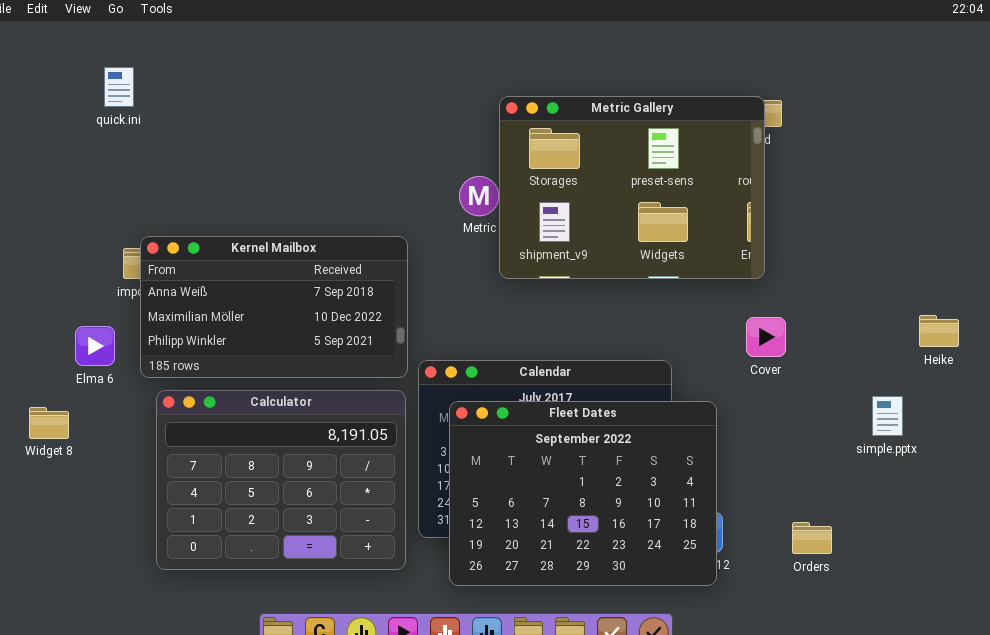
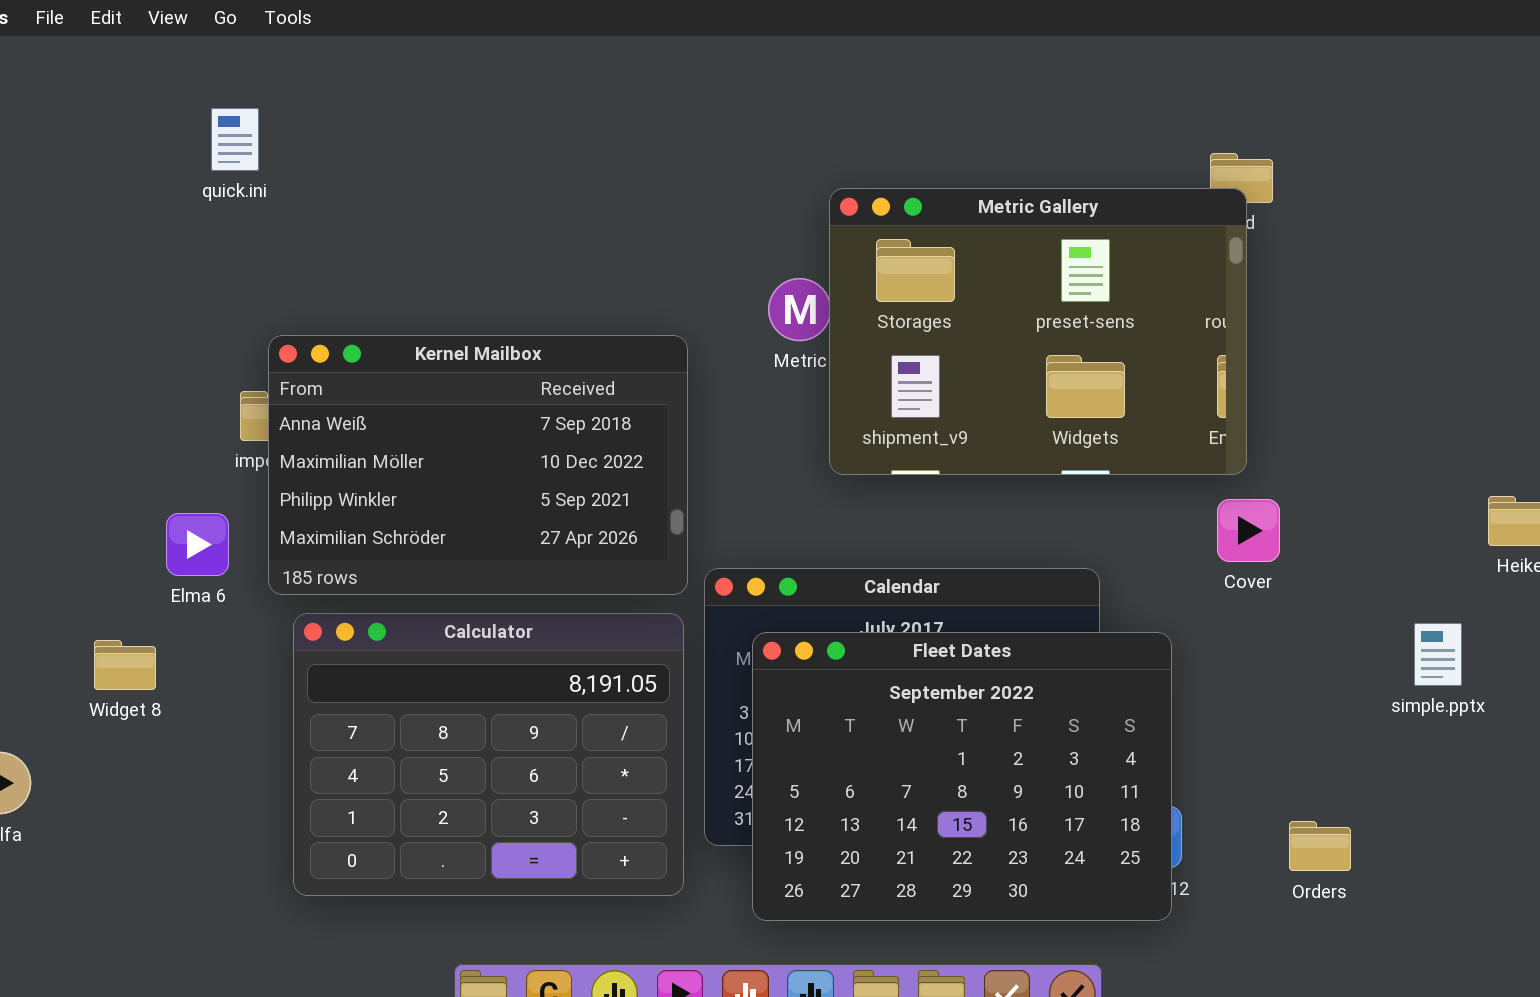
Metric Gallery: [499,96,765,279] -> [829,188,1247,475], moved
Kernel Mailbox: [140,236,408,378] -> [268,335,688,595], resized

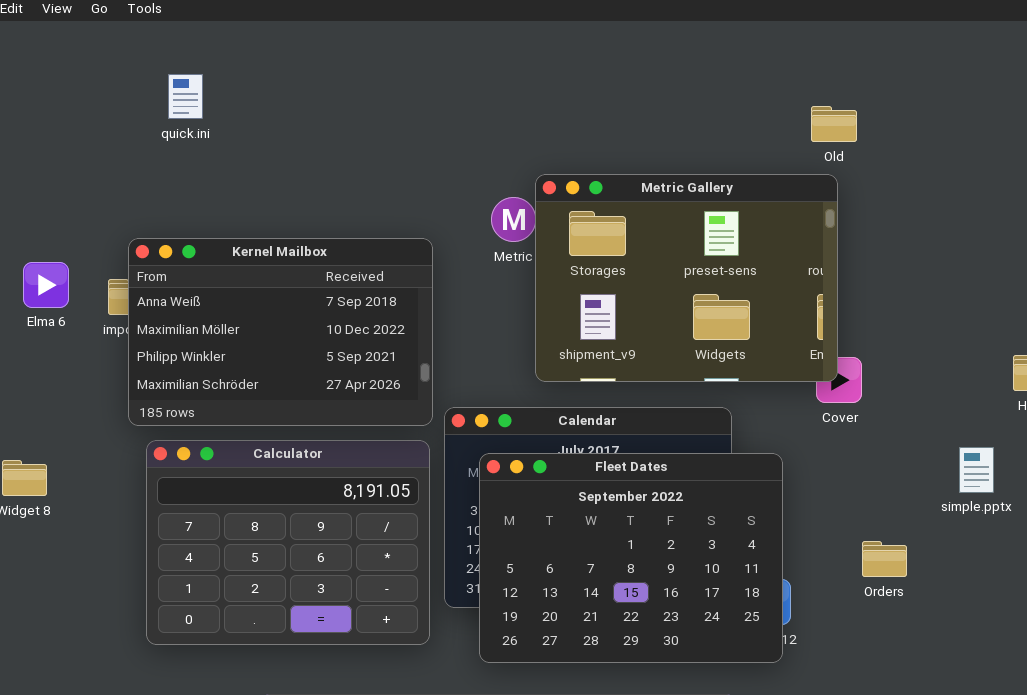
quick.ini: [211,108,259,171] -> [168,74,203,119], moved
Metric Gallery: [829,188,1247,475] -> [535,174,838,382], moved
Elma 6: [166,513,229,576] -> [23,262,69,308], moved
Orders: [1289,821,1351,871] -> [862,541,907,577], moved

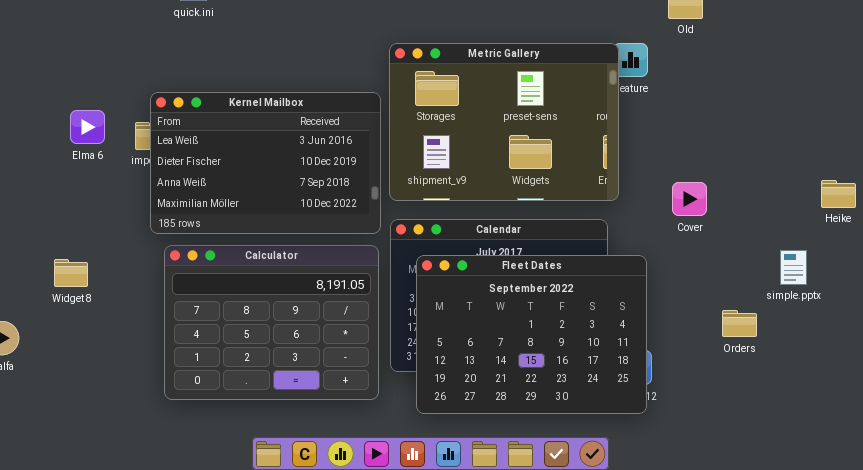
Metric Gallery: [535,174,838,382] -> [389,43,619,201], moved
Kernel Mailbox: [128,238,433,426] -> [150,92,381,234], scrolled up 2 rows
Orders: [862,541,907,577] -> [722,310,757,337], moved

